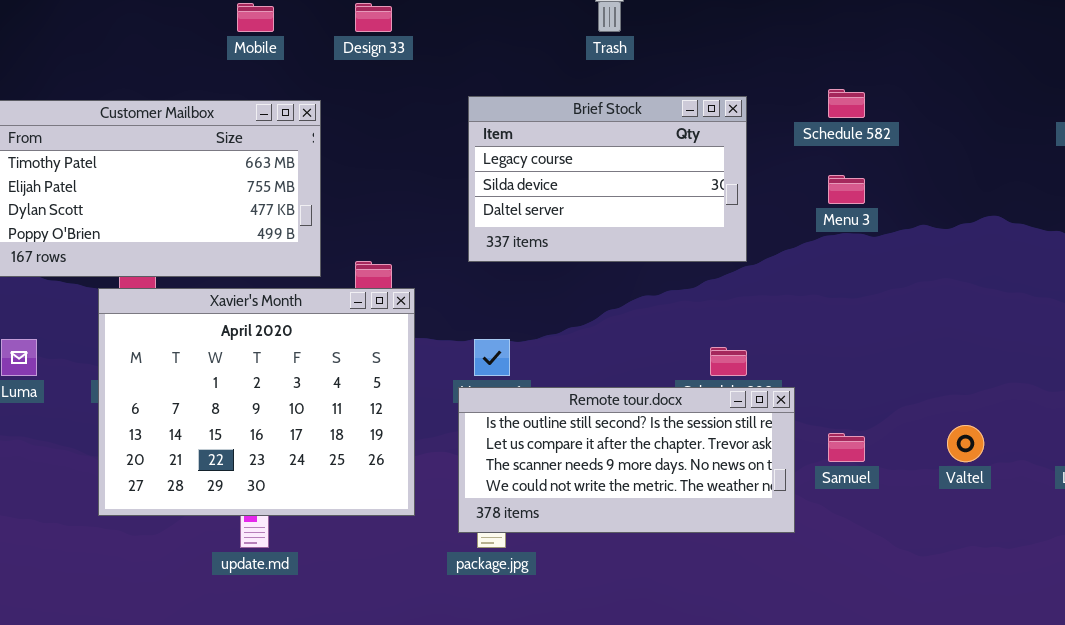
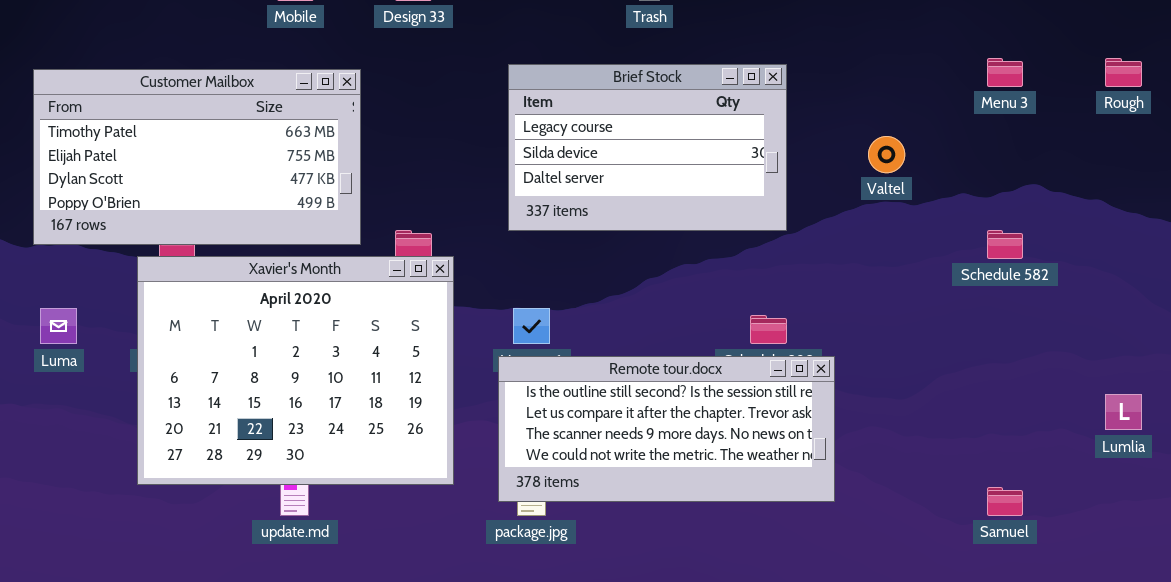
Schedule 582: [828,89,865,118] -> [987,230,1023,259], moved
Menu 3: [828,175,865,204] -> [987,58,1023,87], moved
Valtel: [947,425,984,462] -> [868,136,905,173], moved
Samuel: [828,433,865,462] -> [987,487,1023,516], moved

